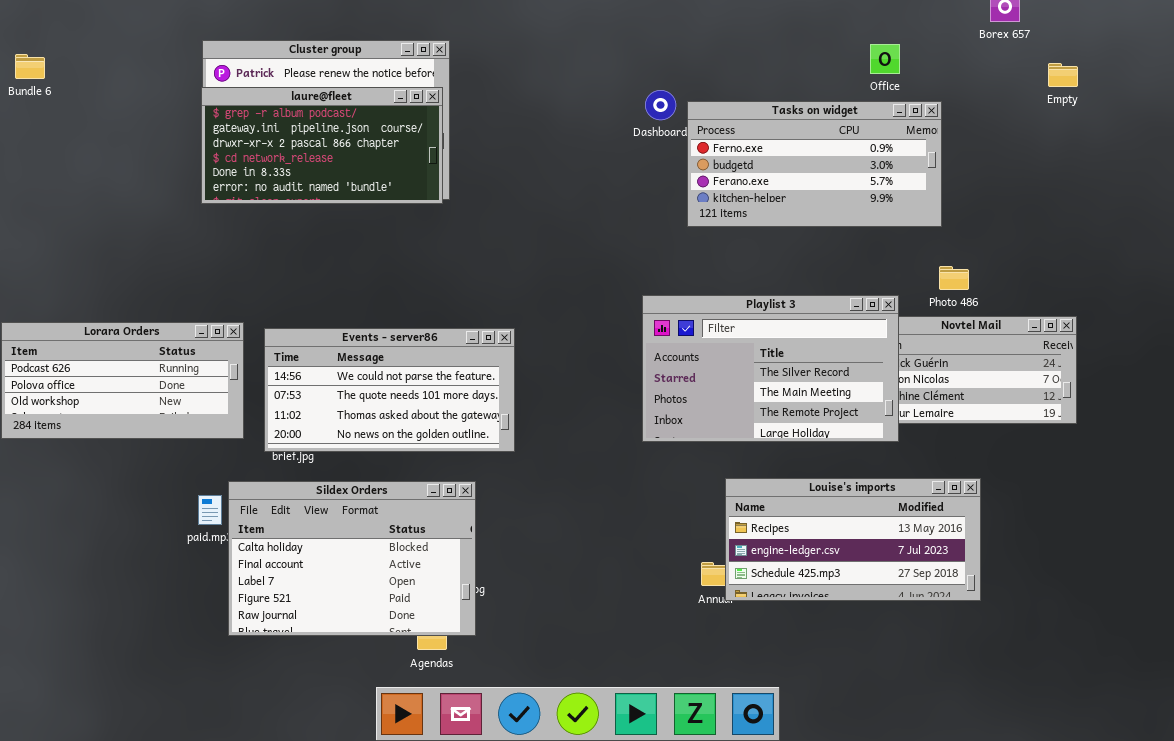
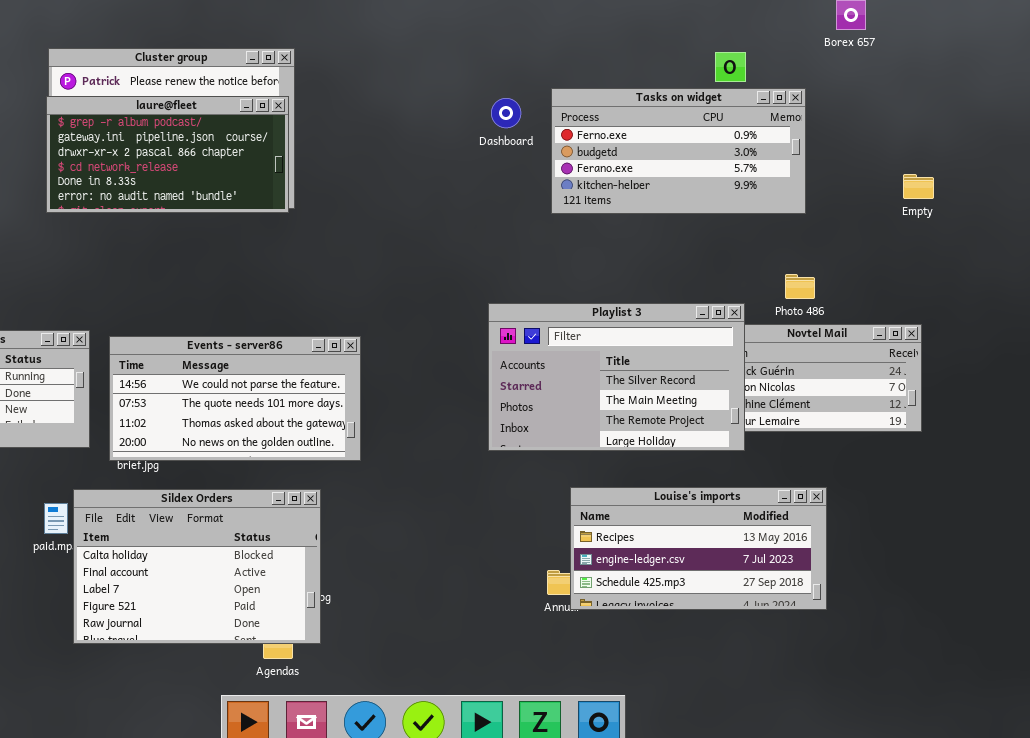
Empty: [1048,63,1078,87] -> [903,174,934,199], moved
Tasks on widget: [687,101,942,227] -> [551,88,806,214], moved

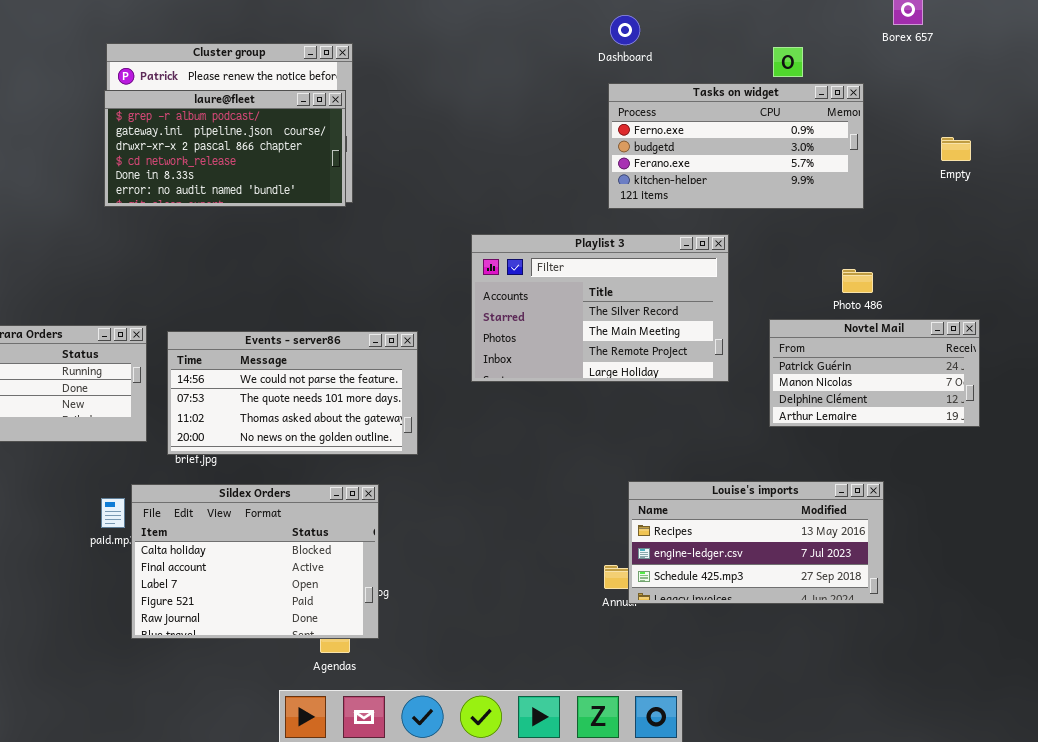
Dashboard: [491,98,521,128] -> [610,15,640,45], moved
Empty: [903,174,934,199] -> [941,137,971,161], moved
Playlist 3: [488,303,745,451] -> [471,234,729,382], moved

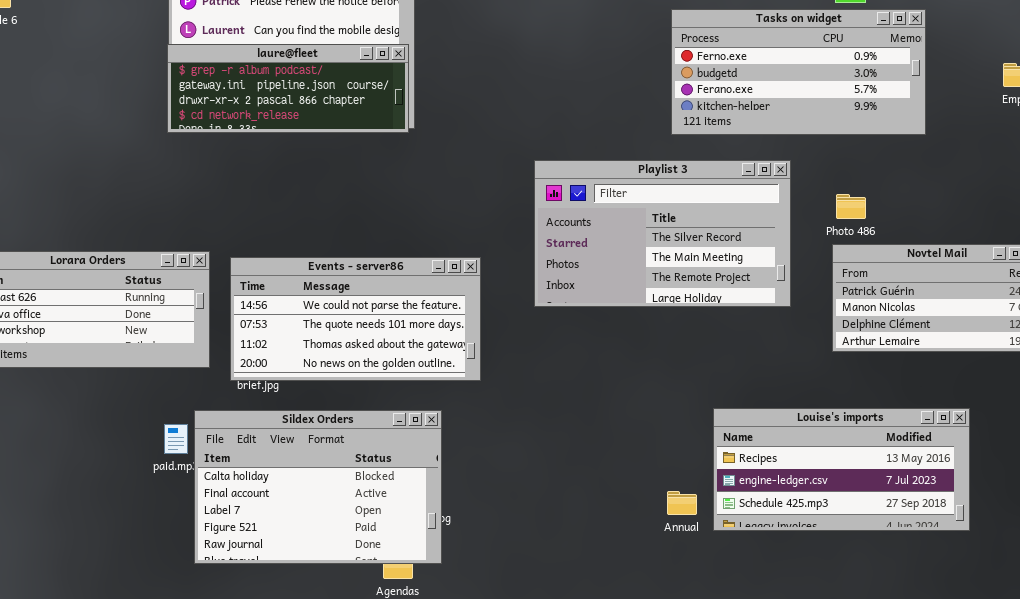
laure@fleet: [104,90,346,207] -> [167,44,409,133], resized
Photo 486: [842,269,873,293] -> [836,194,866,219], moved
Louise's imports: [628,481,884,604] -> [713,408,970,531], moved

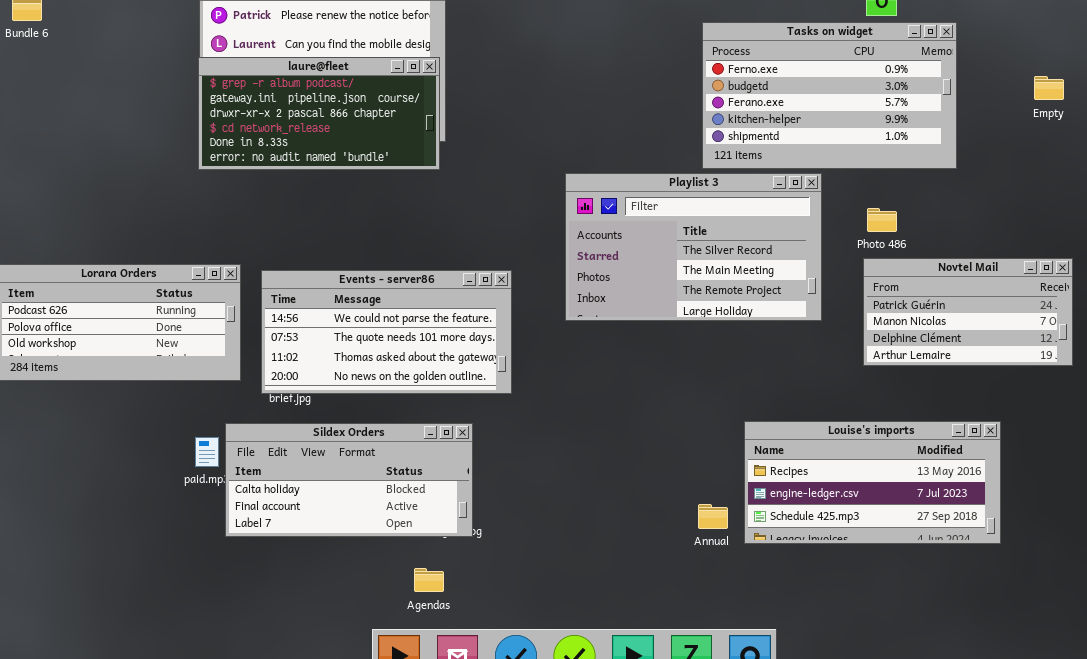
Tasks on widget: [671,9,926,135] -> [702,22,957,169], resized
laure@fleet: [167,44,409,133] -> [198,57,440,170], resized
Sildex Orders: [194,410,442,564] -> [225,423,473,537], resized

